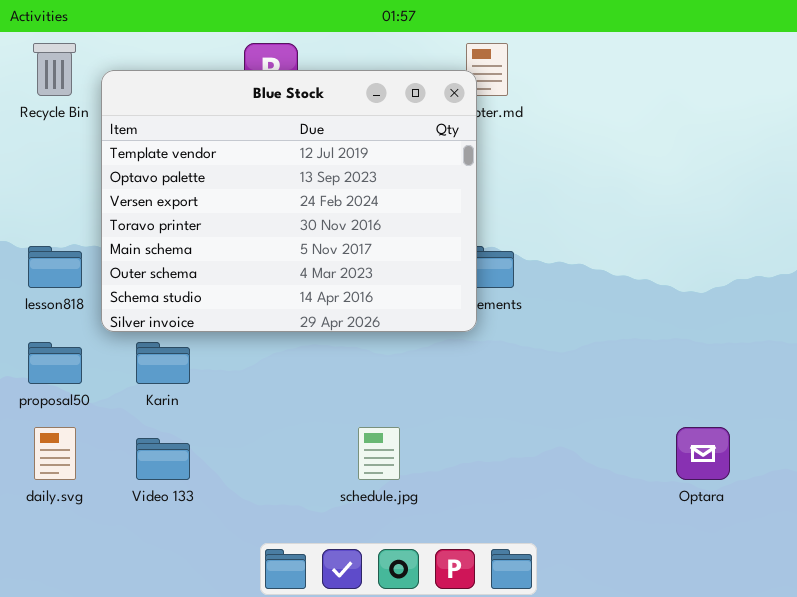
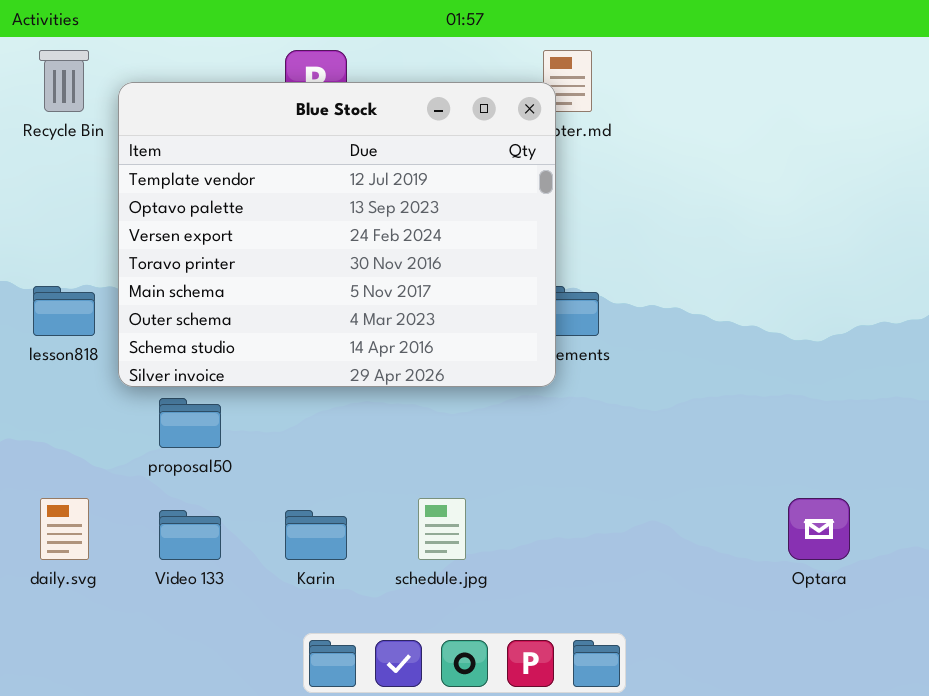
proposal50: [28,342,82,384] -> [159,398,221,448], moved
Karin: [136,342,190,384] -> [285,510,347,560], moved

